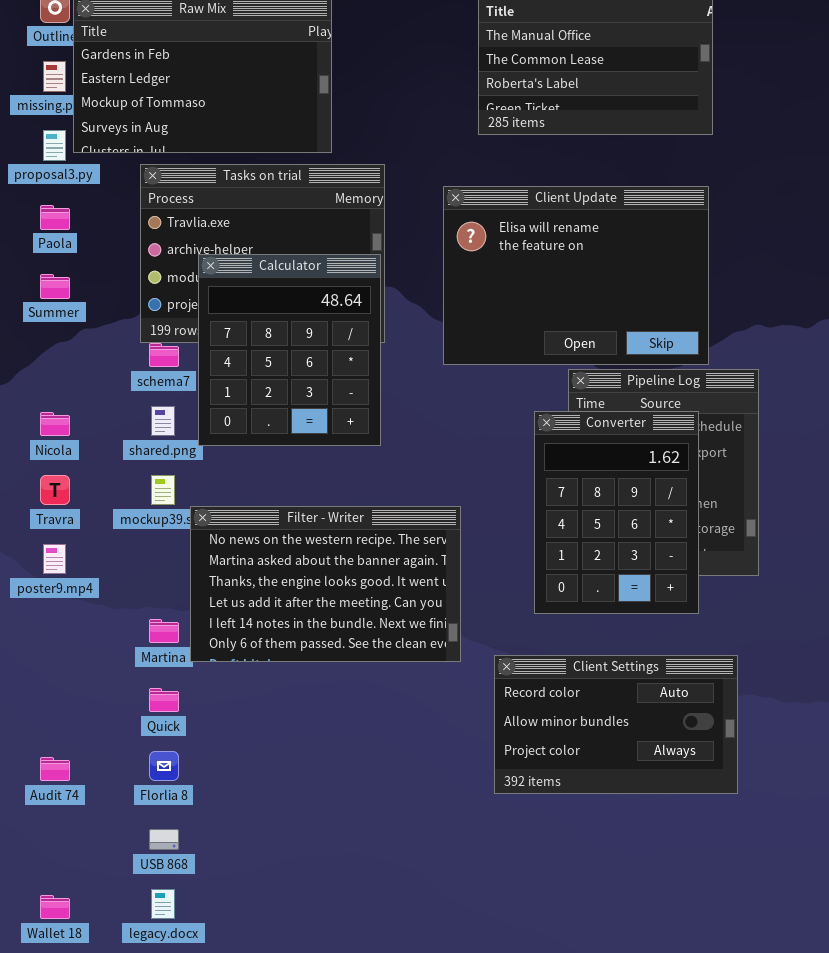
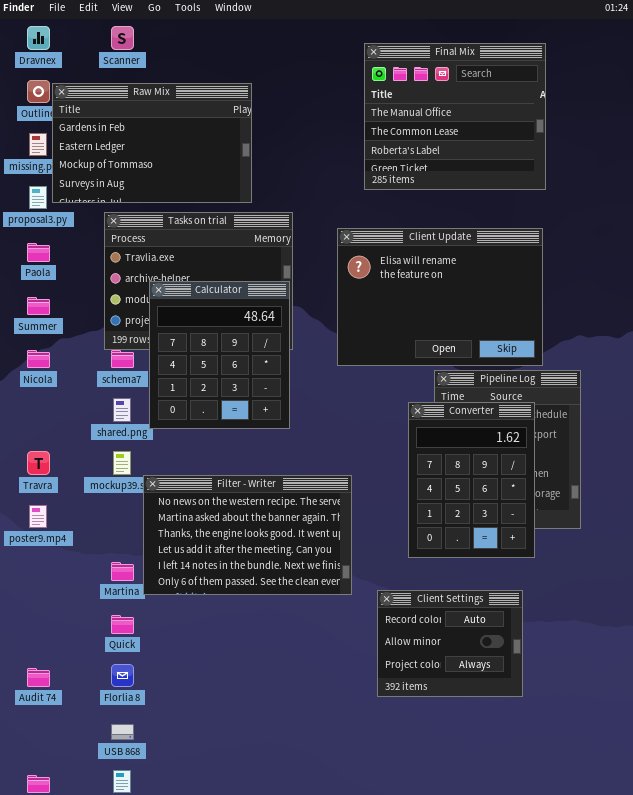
Nicola: [40,412,70,436] -> [27,350,50,368], moved
Client Settings: [494,655,738,794] -> [377,590,523,697], resized

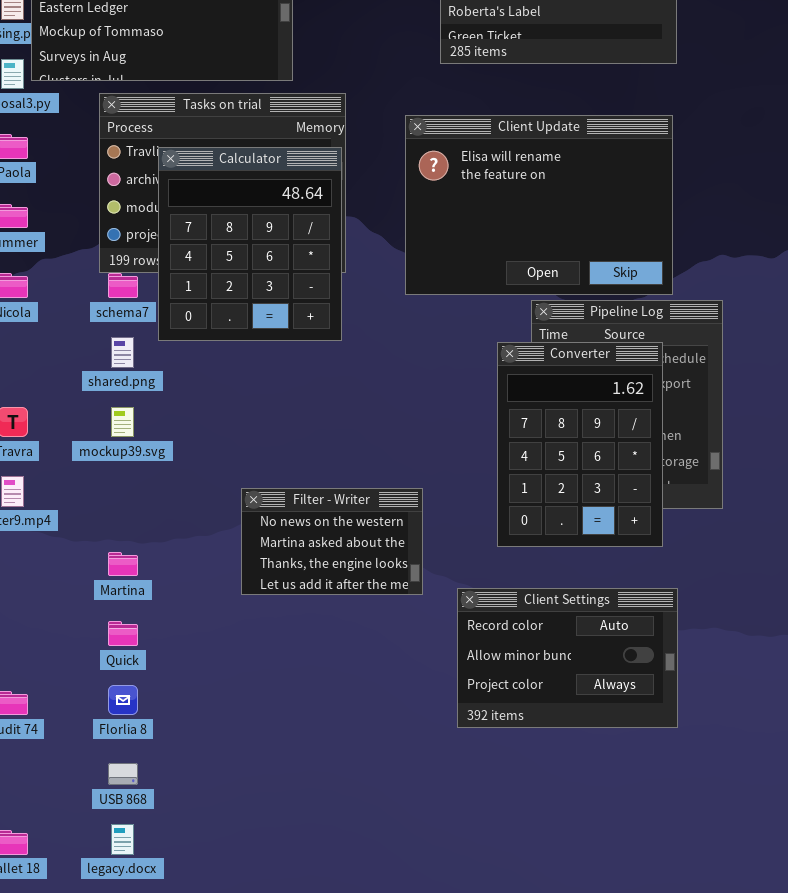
Calculator: [149,281,290,429] -> [158,147,342,341], moved
Filter - Writer: [143,475,352,595] -> [241,488,423,595], resized
Client Settings: [377,590,523,697] -> [457,588,678,728], resized

